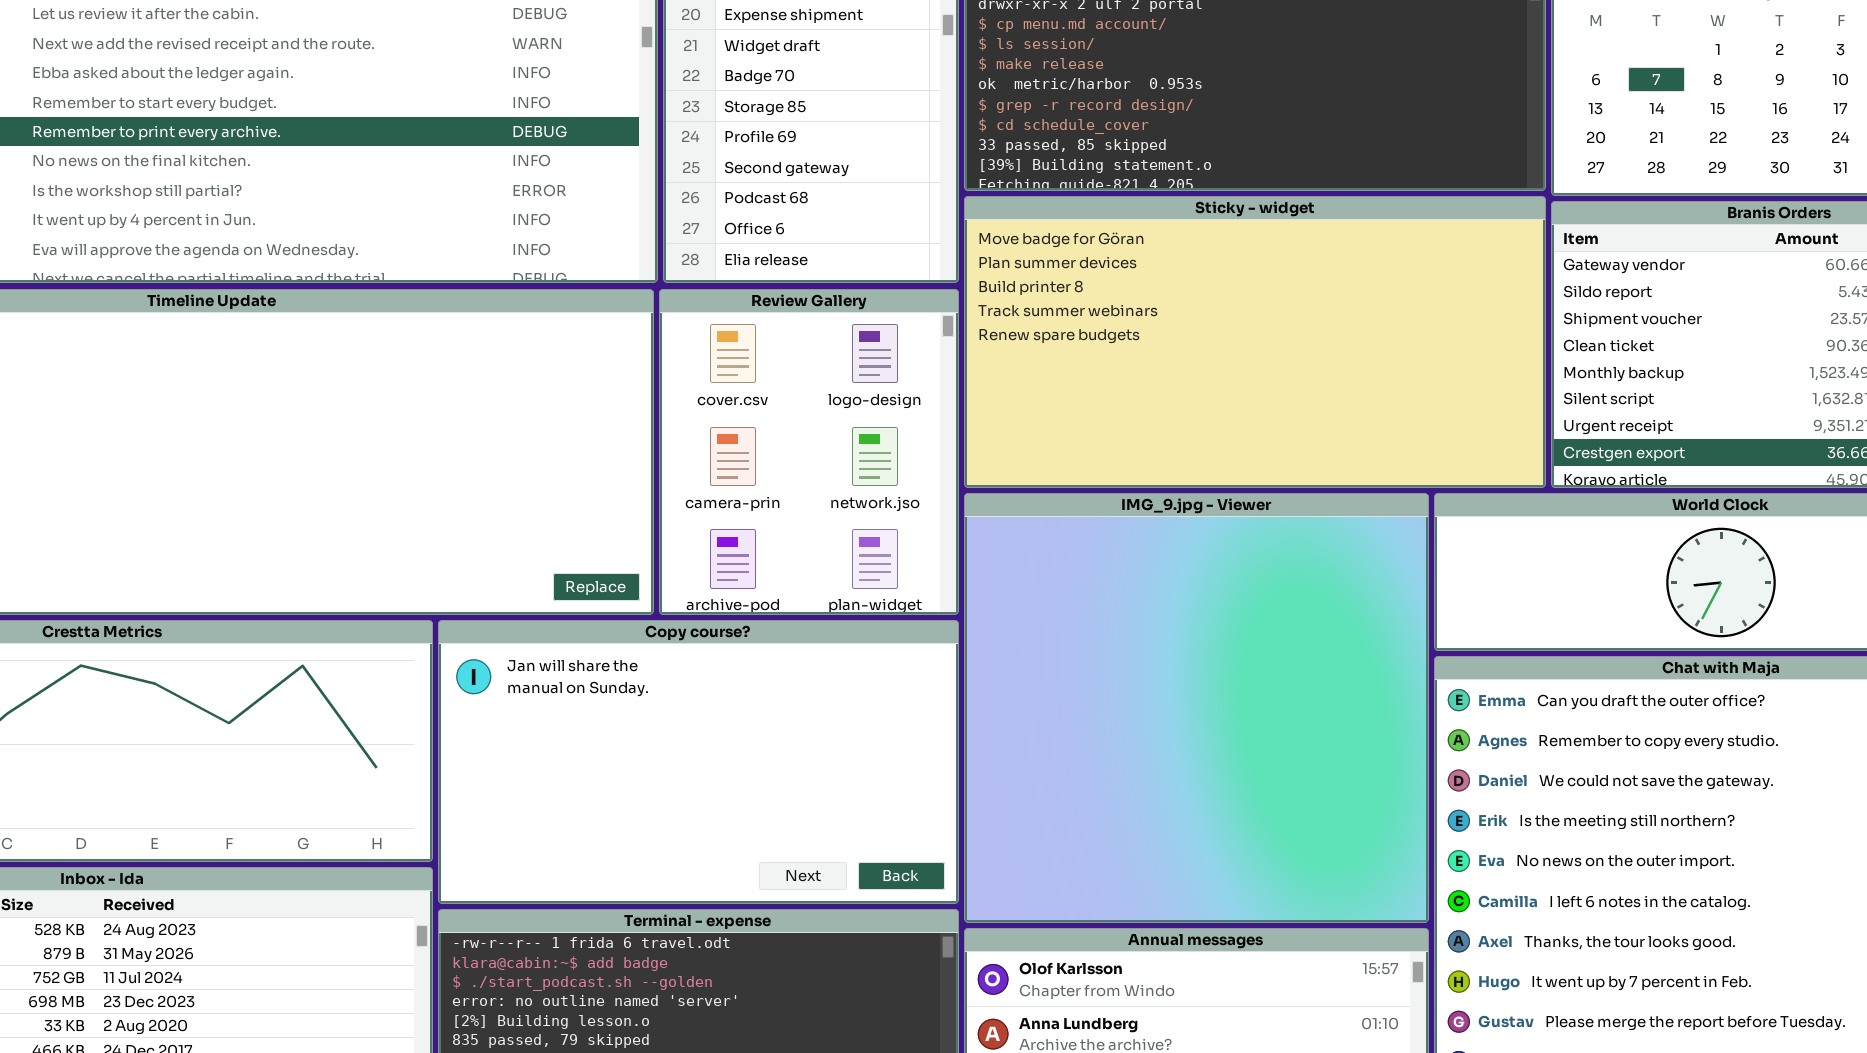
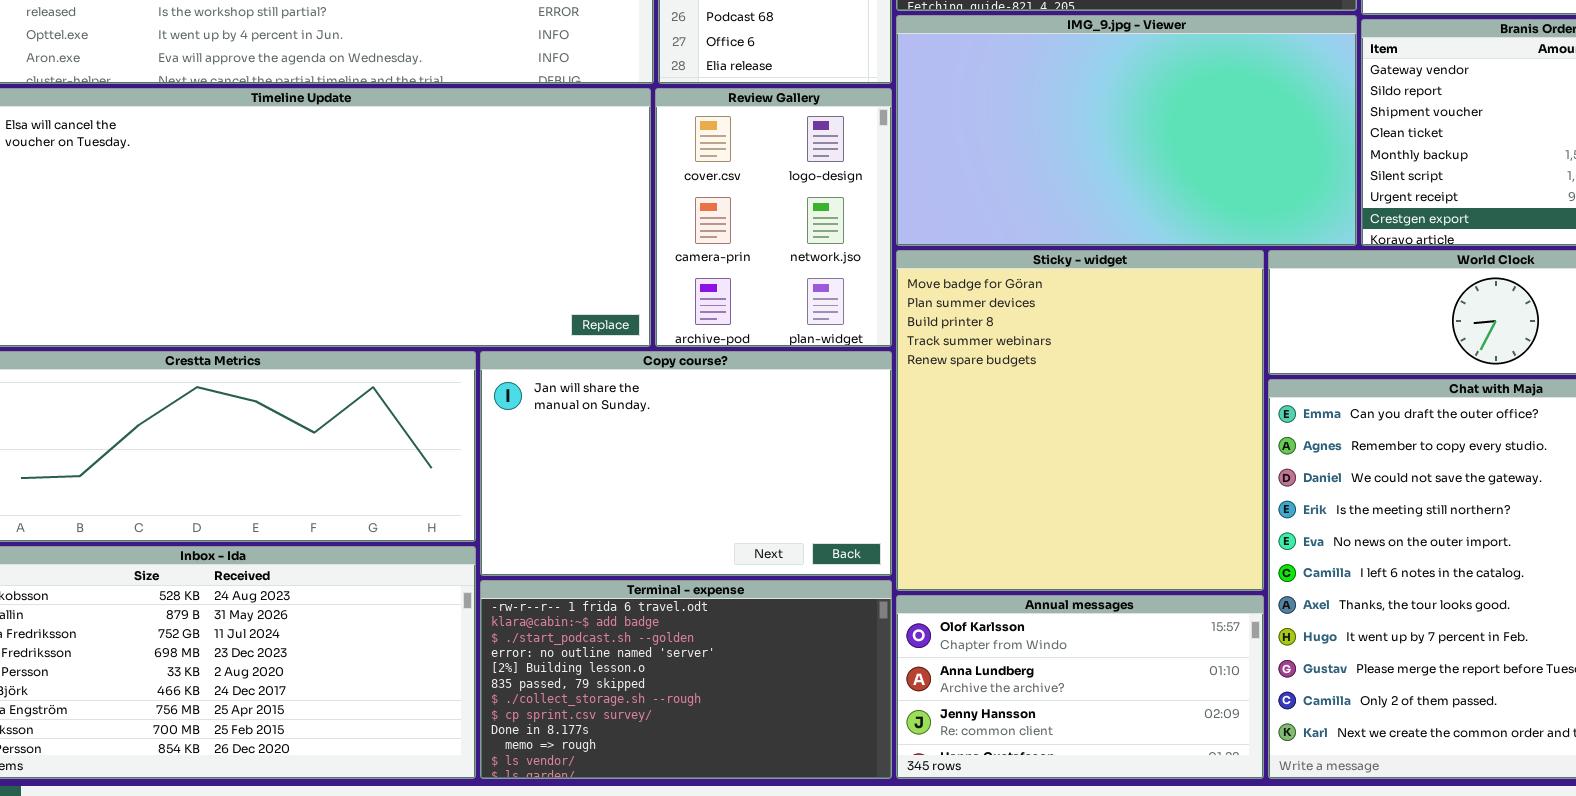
Sticky - widget: [964,196,1546,488] -> [896,250,1264,591], moved, resized
IMG_9.jpg - Viewer: [964,493,1429,923] -> [896,15,1357,246], moved, resized

